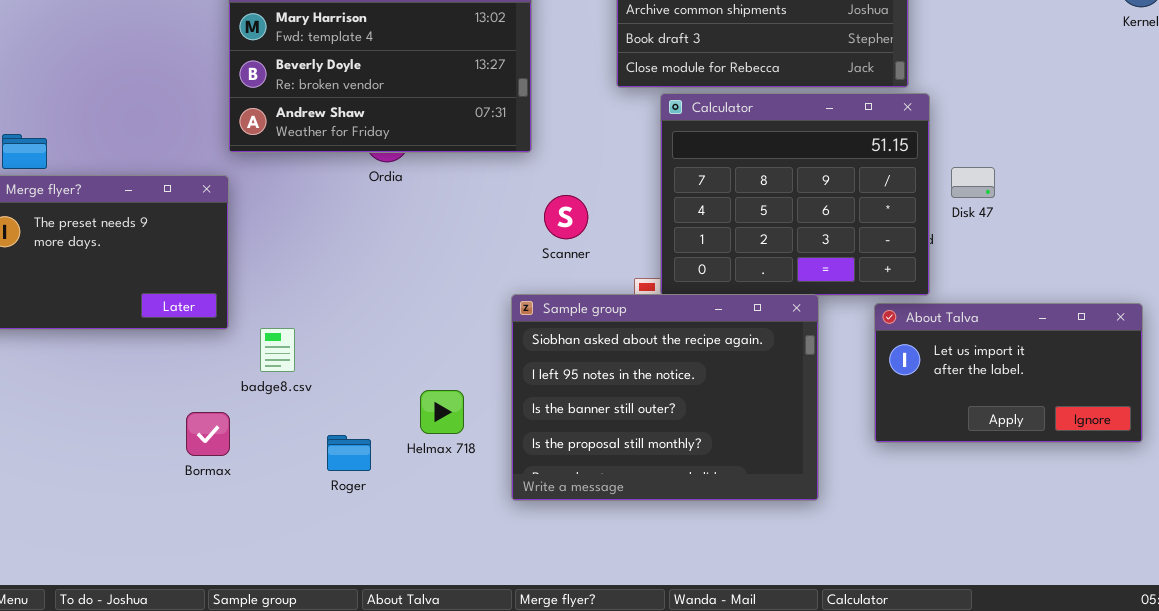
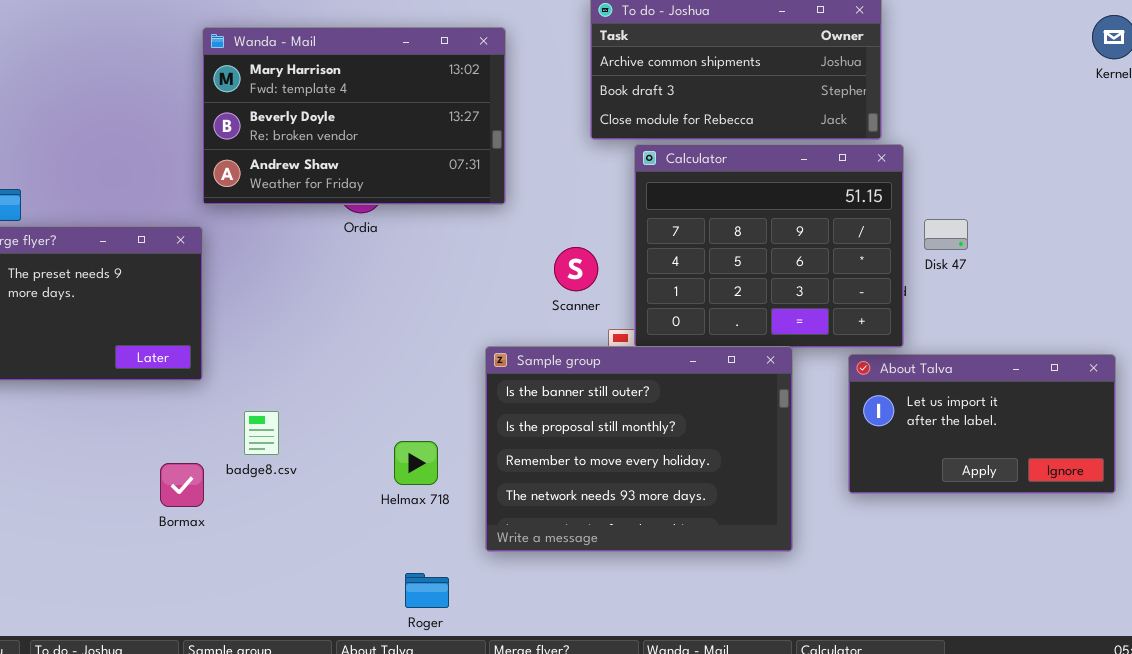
Scanner: [544,195,588,239] -> [554,247,598,291], moved
Sample group: [511,294,819,501] -> [485,346,793,552], scrolled down 2 rows
badge8.csv: [260,328,295,372] -> [244,411,279,455], moved
Roger: [327,435,371,471] -> [405,573,449,608], moved

